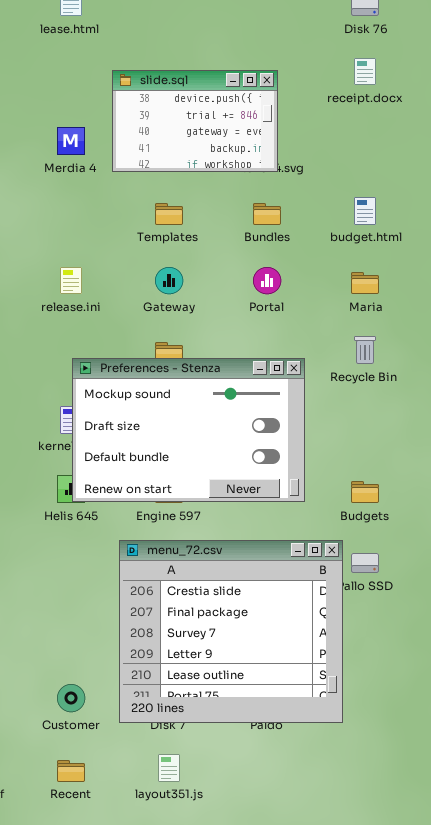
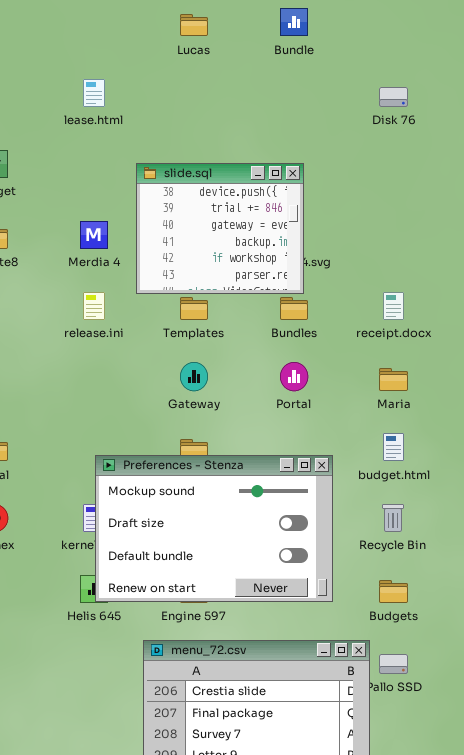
receipt.docx: [354,58,376,85] -> [383,292,404,320], moved
slide.sql: [112,70,278,172] -> [136,163,304,294], resized
budget.html: [354,197,376,225] -> [383,433,404,461], moved
release.ini: [60,267,82,294] -> [83,292,105,320], moved
Recycle Bin: [354,336,376,364] -> [382,504,404,532], moved

